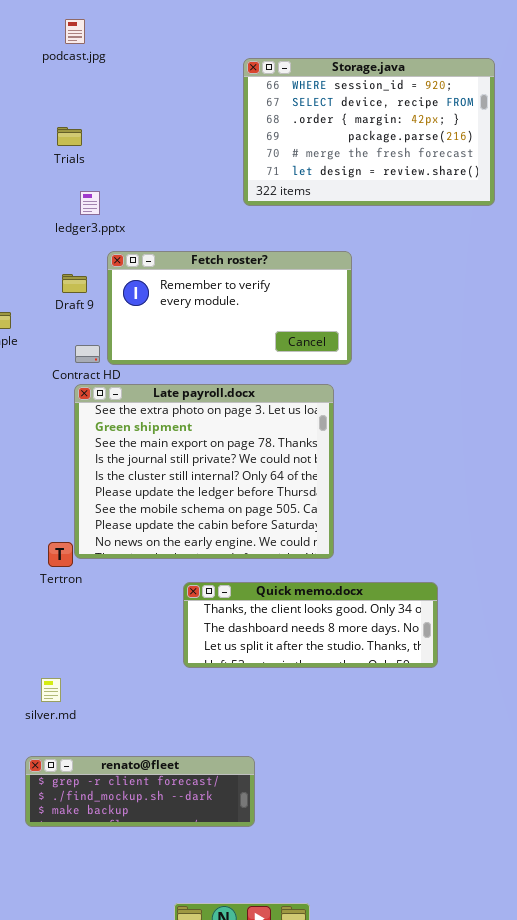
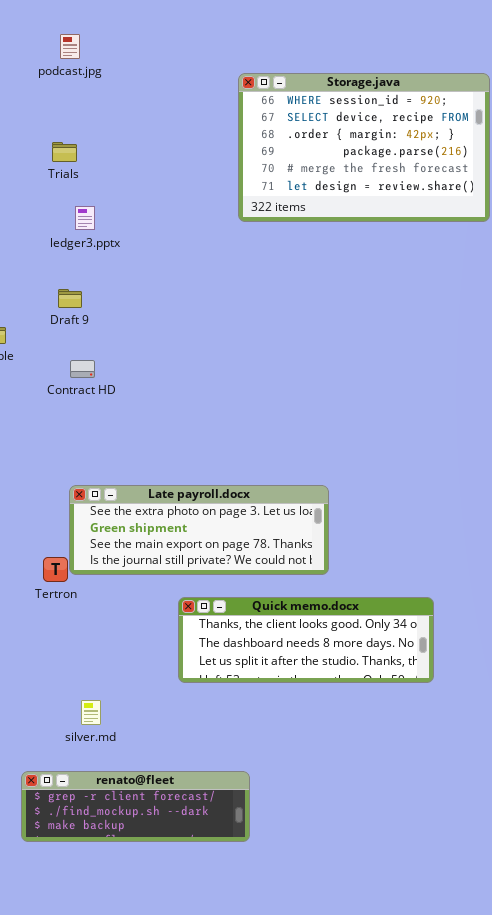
Fetch roster?: [107,251,352,365] -> none, closed
Late payroll.docx: [74,384,334,559] -> [69,485,329,575], resized
silver.md: [41,678,61,702] -> [81,700,101,725], moved

